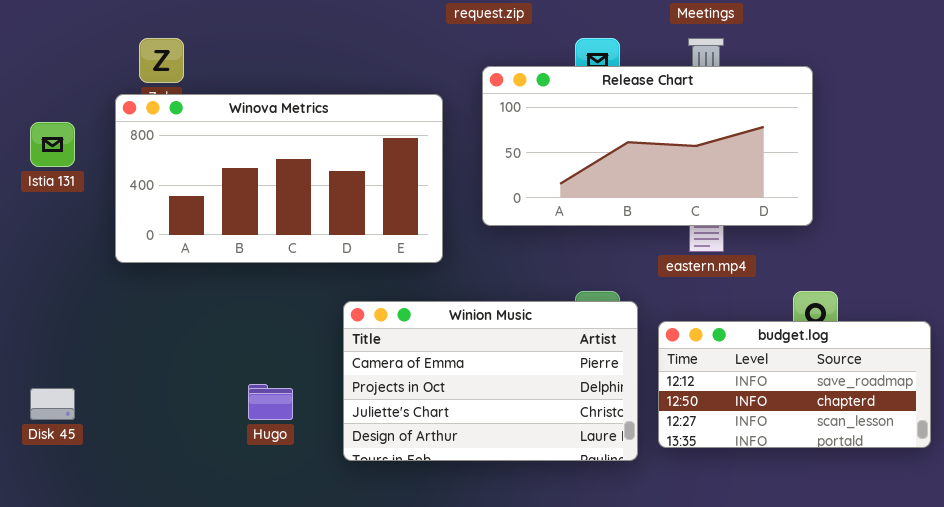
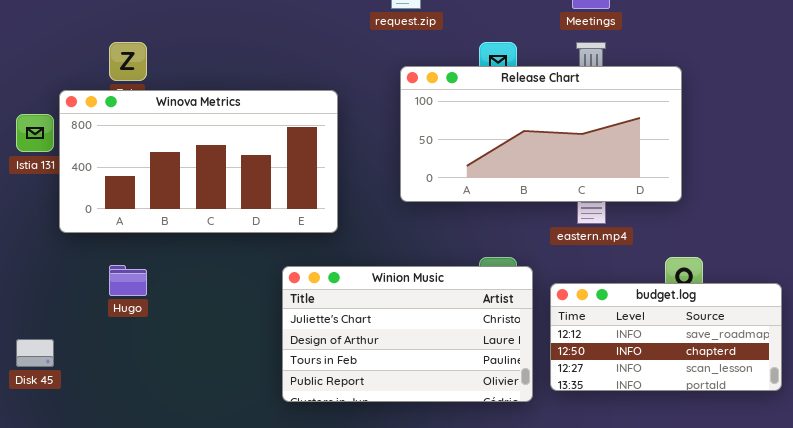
Winova Metrics: [115,94,443,263] -> [59,90,338,233], moved
Winion Music: [343,301,638,461] -> [282,266,533,402], scrolled down 2 rows
Hugo: [248,384,293,420] -> [109,265,147,296], moved

